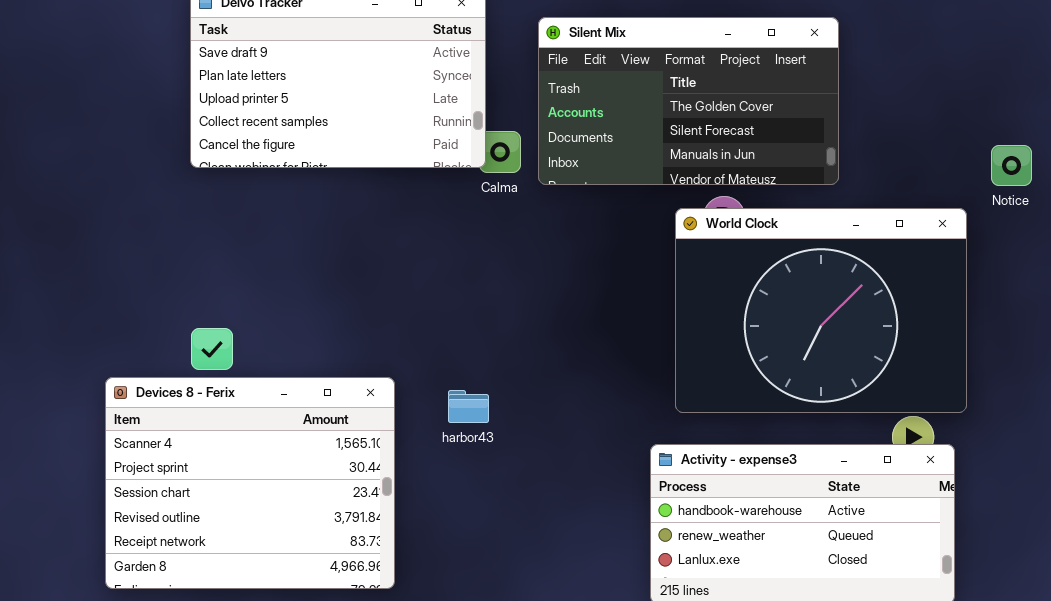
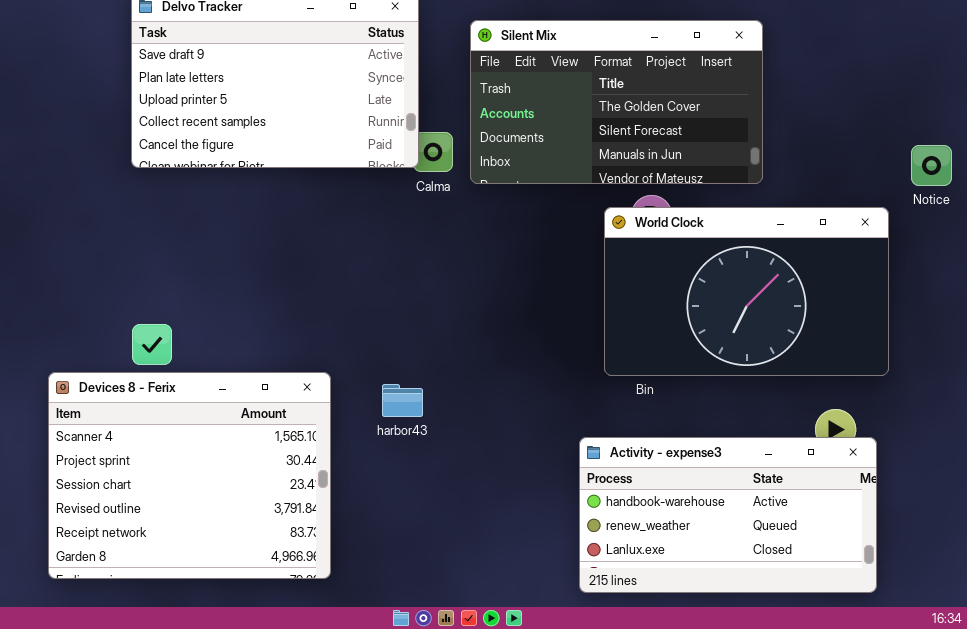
World Clock: [675,208,967,413] -> [604,207,889,376], resized

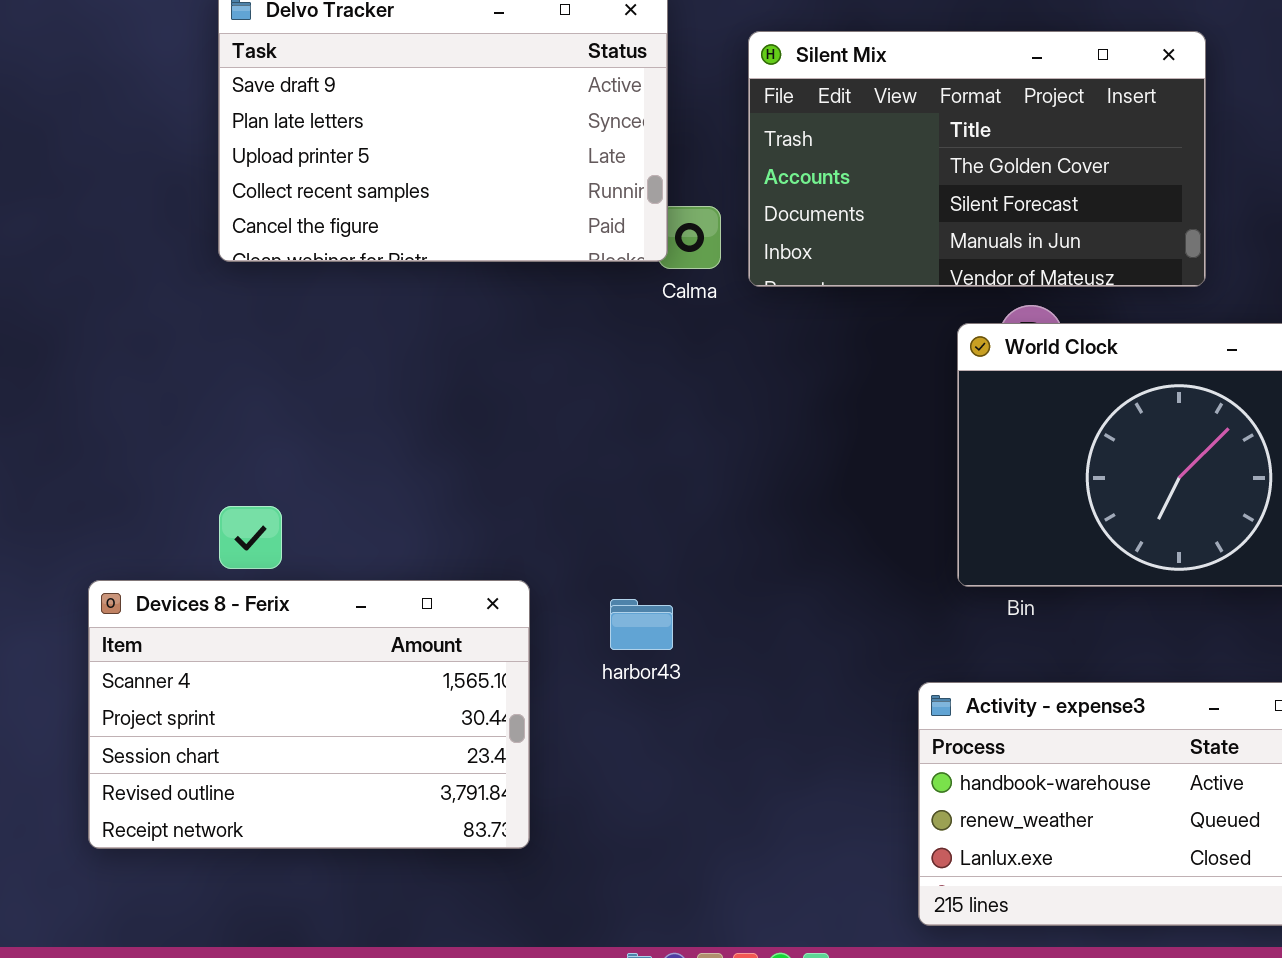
Devices 8 - Ferix: [48,372,331,579] -> [88,580,530,849], resized

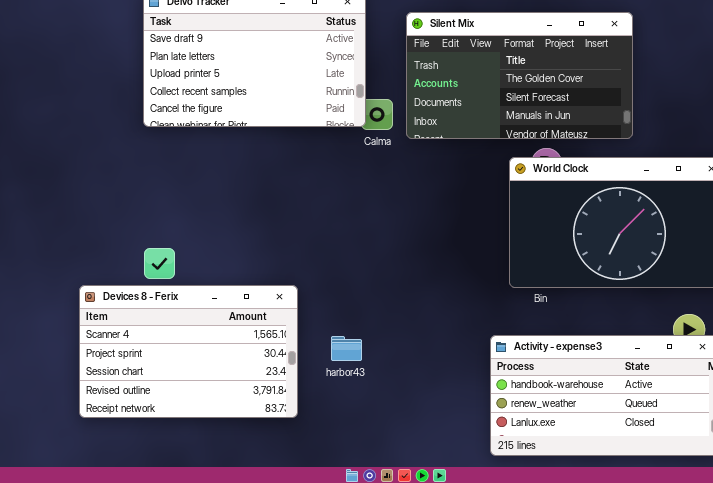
harbor43: [610,599,673,650] -> [331,336,362,361], moved

